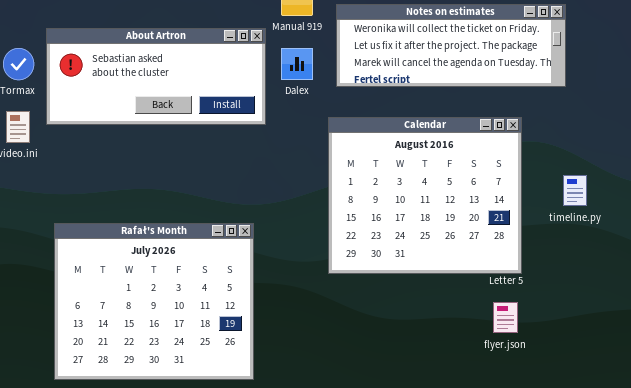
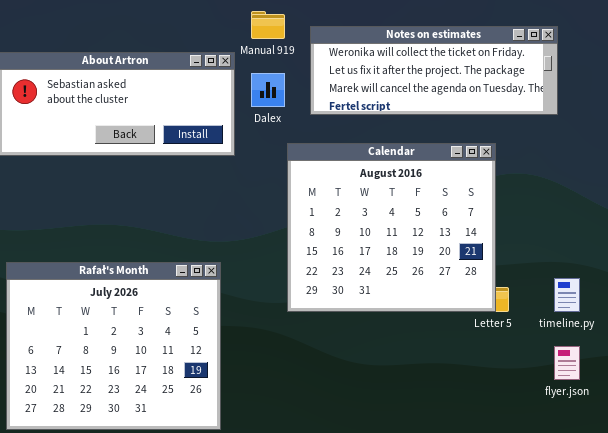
Calendar: [328,117,522,274] -> [287,143,496,312], moved
timeline.py: [563,175,587,206] -> [554,278,580,312], moved
flyer.json: [493,302,518,333] -> [554,346,580,380], moved

